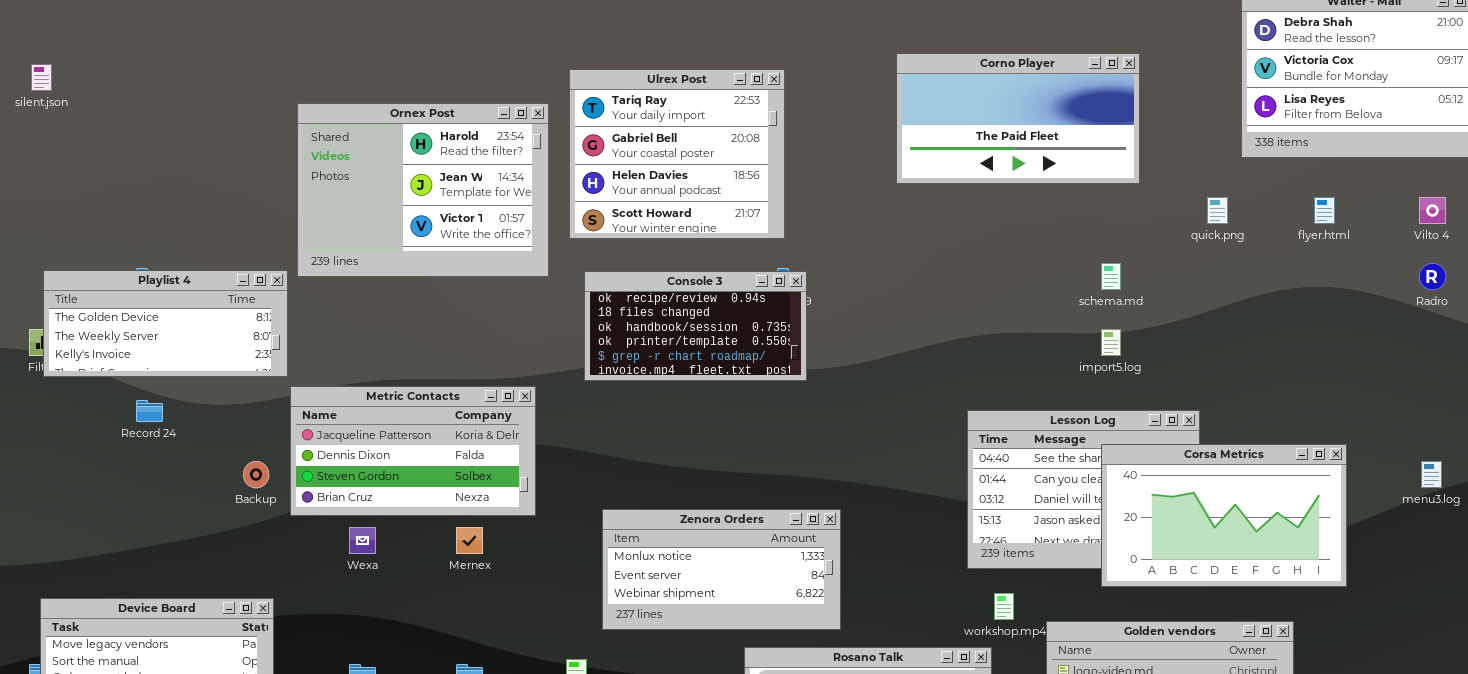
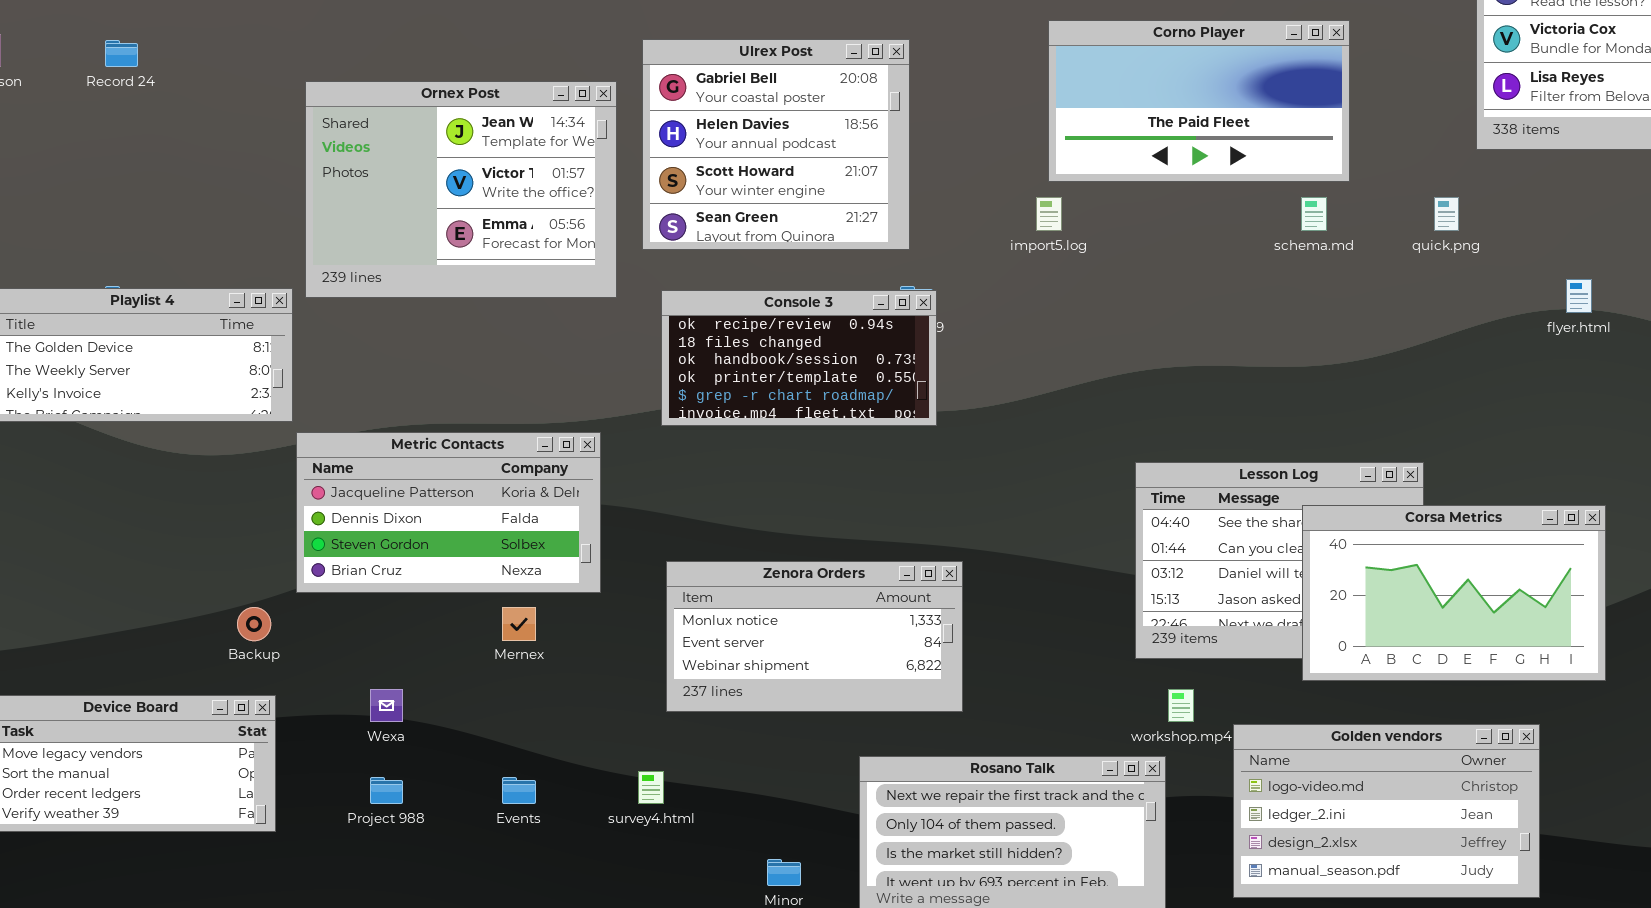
Ulrex Post: [569,69,785,239] -> [642,39,910,250], scrolled down 1 row
Ornex Post: [297,103,549,277] -> [305,81,617,298], scrolled down 1 row
flyer.html: [1314,197,1335,224] -> [1566,279,1592,313], moved
schema.md: [1101,263,1121,290] -> [1301,197,1327,231], moved
import5.log: [1101,329,1121,356] -> [1036,197,1062,231], moved
Record 24: [136,400,163,422] -> [105,40,138,67], moved
Backup: [243,461,269,488] -> [237,607,271,641], moved
Zenora Orders: [602,509,841,630] -> [666,561,963,712], moved
Wexa: [349,527,376,554] -> [370,689,403,722], moved

